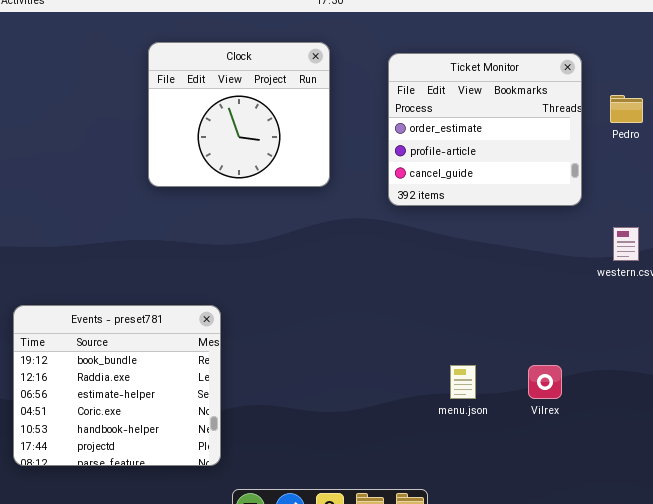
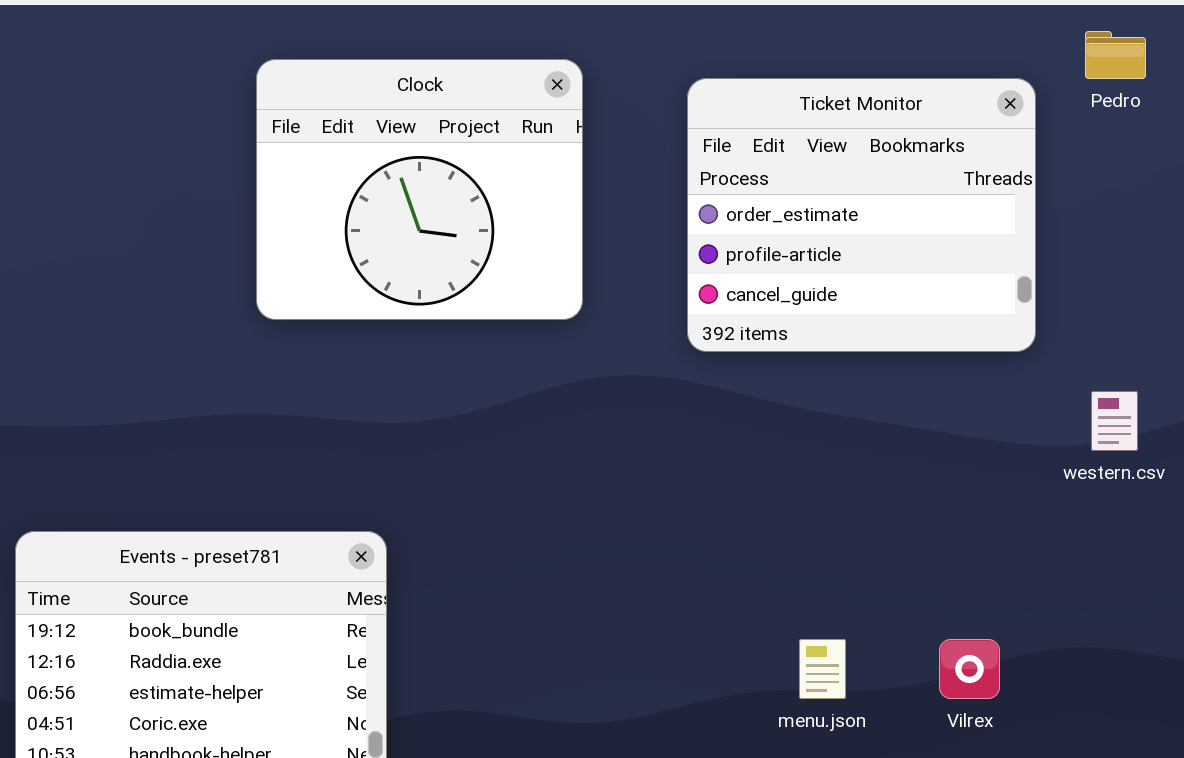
Pedro: [610,95,643,123] -> [1085,31,1146,79], moved

